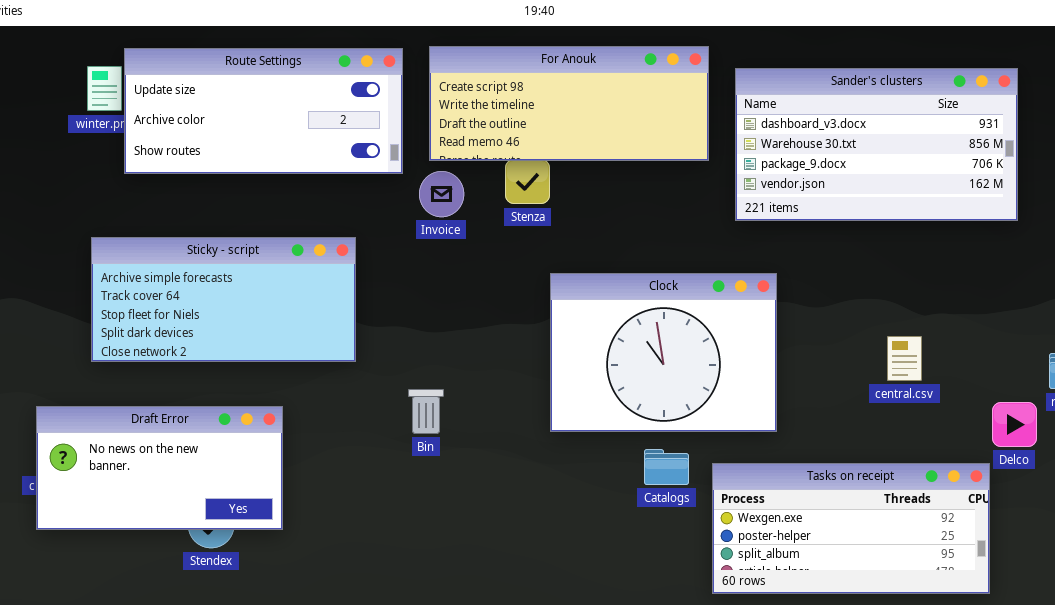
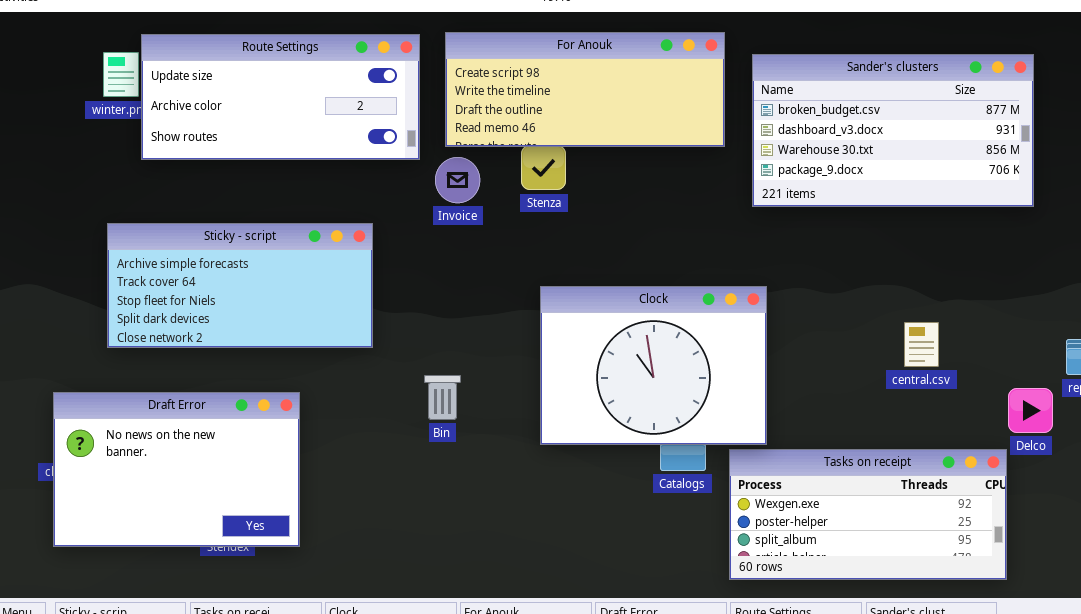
Sander's clusters: [735,68,1018,221] -> [752,54,1034,207], scrolled up 1 row
Clock: [550,273,777,432] -> [540,286,767,445], moved
Draft Error: [36,406,283,530] -> [53,392,300,547], resized

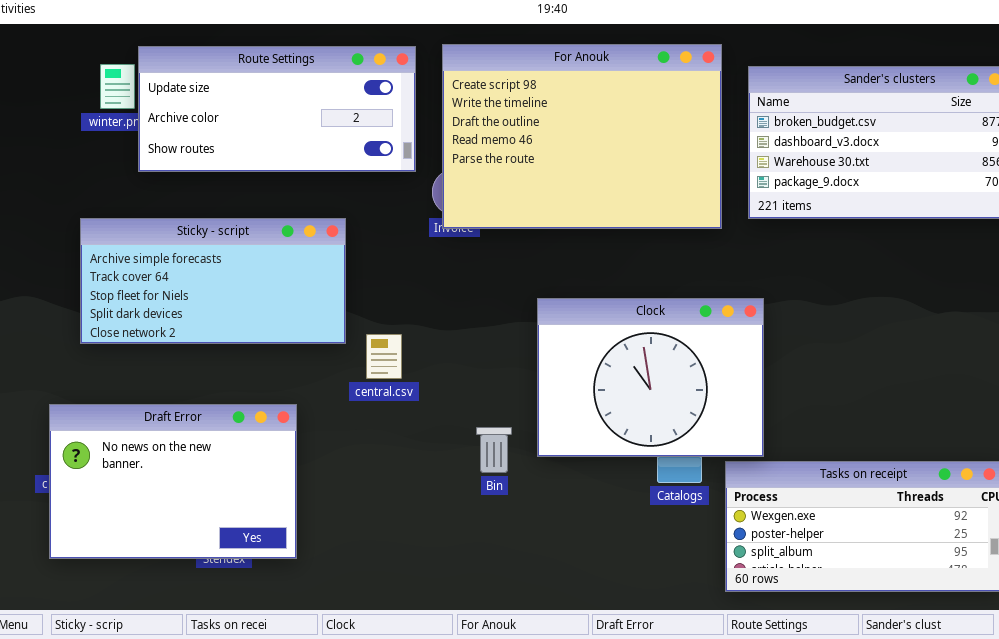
For Anouk: [445,32,725,147] -> [442,44,722,229], resized
Sticky - script: [107,223,373,348] -> [80,218,346,344], moved
central.csv: [904,322,939,367] -> [366,334,402,379], moved
Bin: [424,375,461,420] -> [476,427,512,473], moved

